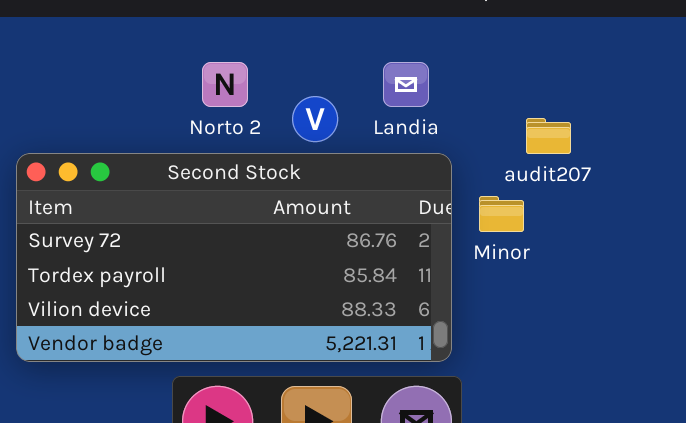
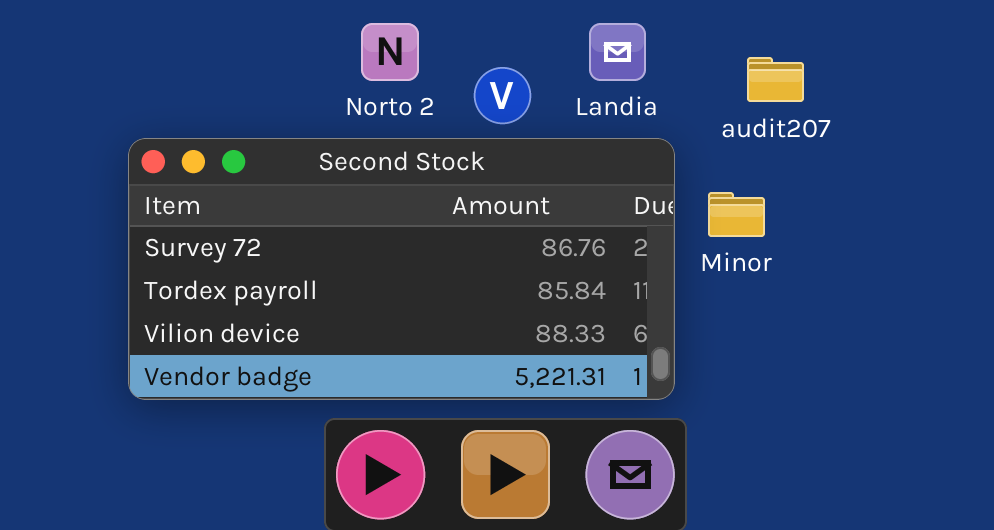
audit207: [526,118,571,154] -> [747,57,804,102], moved

